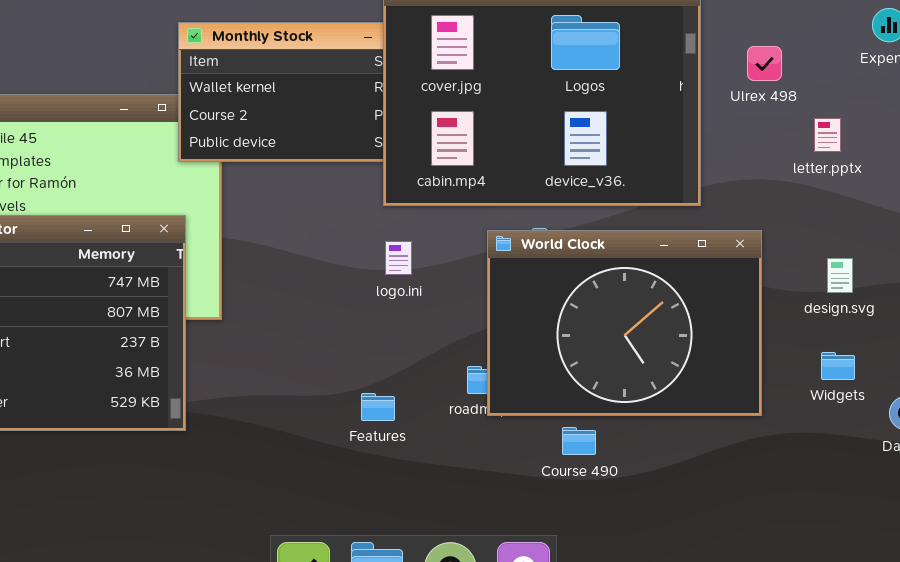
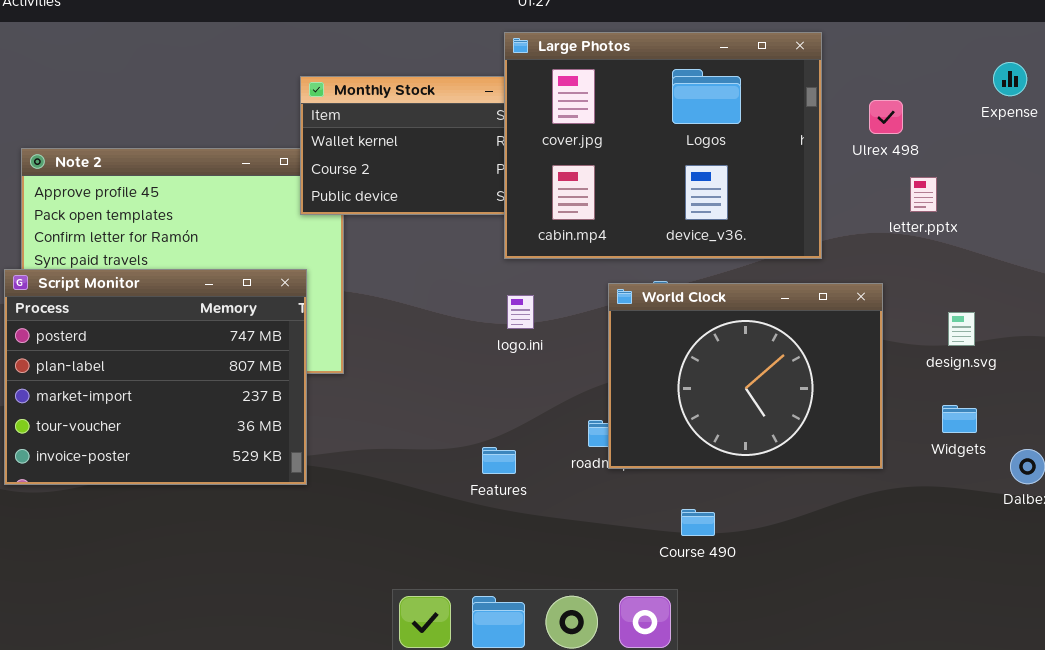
letter.pptx: [814,118,841,152] -> [910,177,937,212], moved
Course 490: [562,427,596,455] -> [681,509,715,536], moved

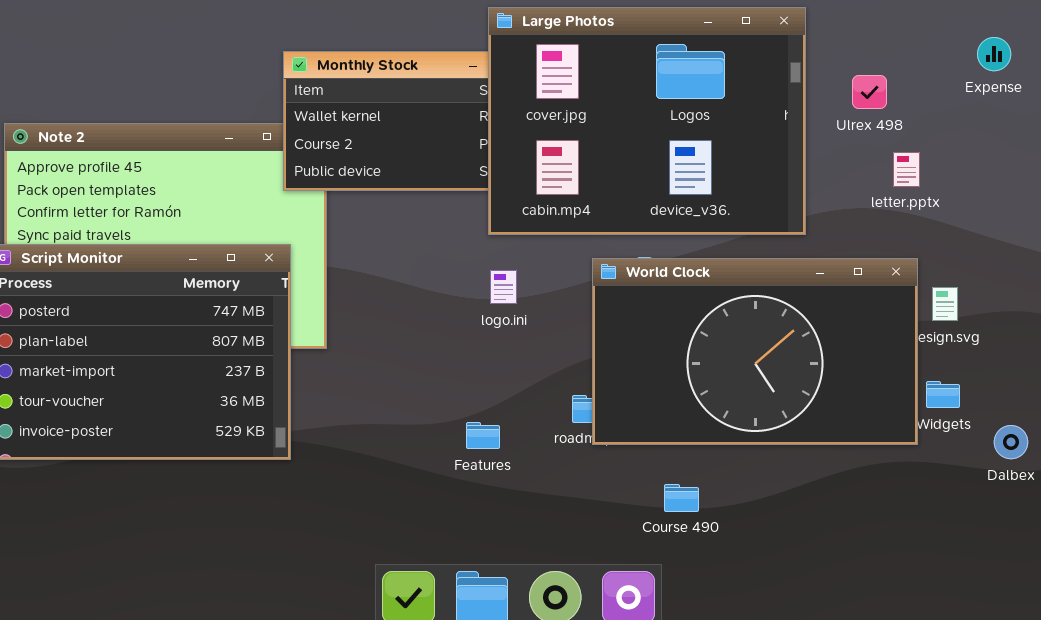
World Clock: [608,283,883,469] -> [592,258,918,445], resized

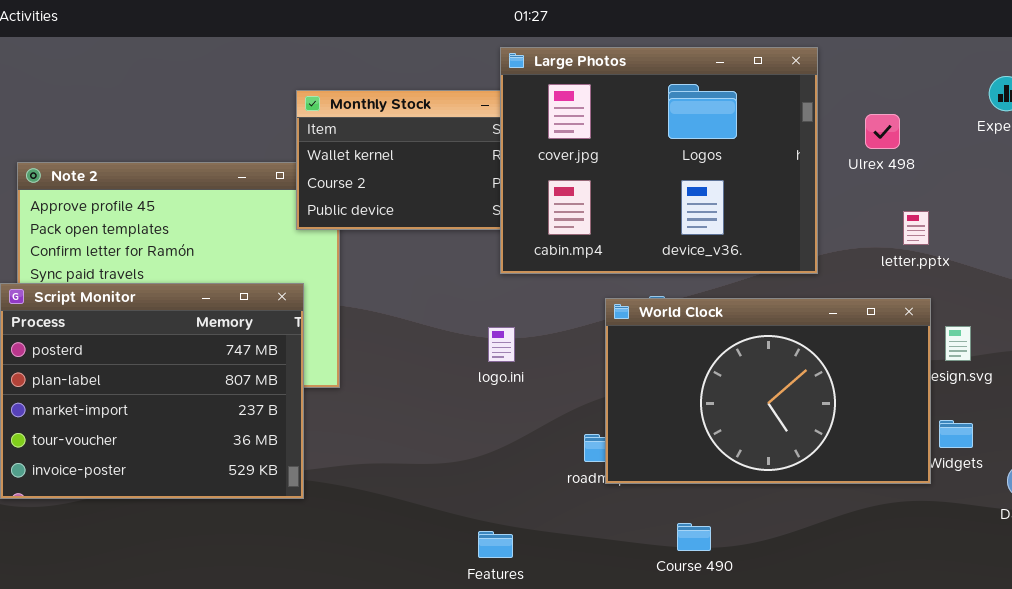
letter.pptx: [893,152,920,187] -> [903,211,929,245], moved
logo.ini: [490,270,517,304] -> [488,327,515,362], moved
Features: [466,422,500,449] -> [478,531,513,558], moved

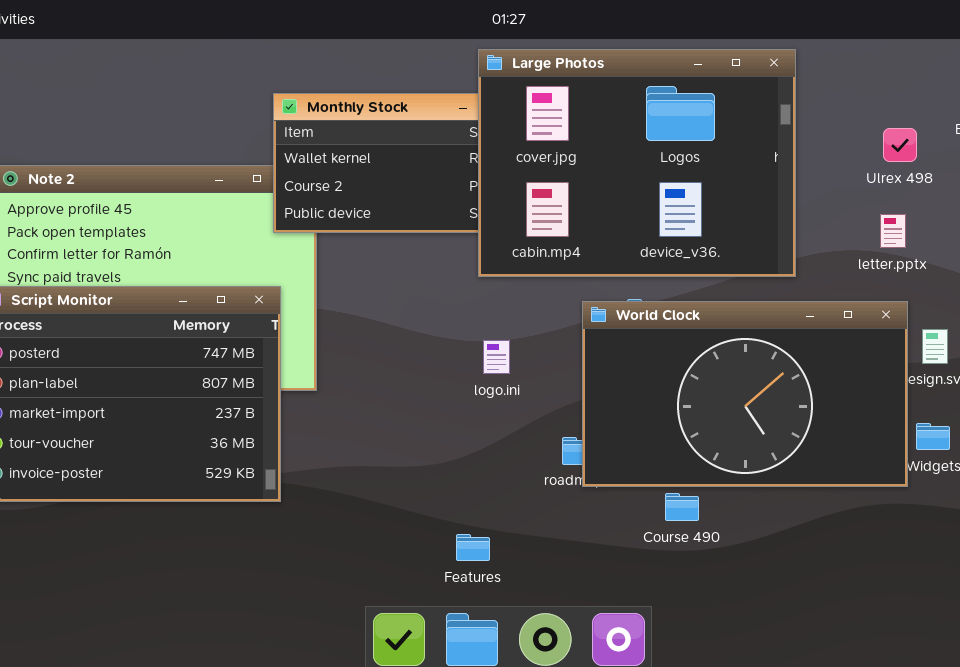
Ulrex 498: [865,114,900,149] -> [883,128,917,162], moved
logo.ini: [488,327,515,362] -> [483,340,510,374], moved
Course 490: [677,523,711,551] -> [665,493,699,521], moved

